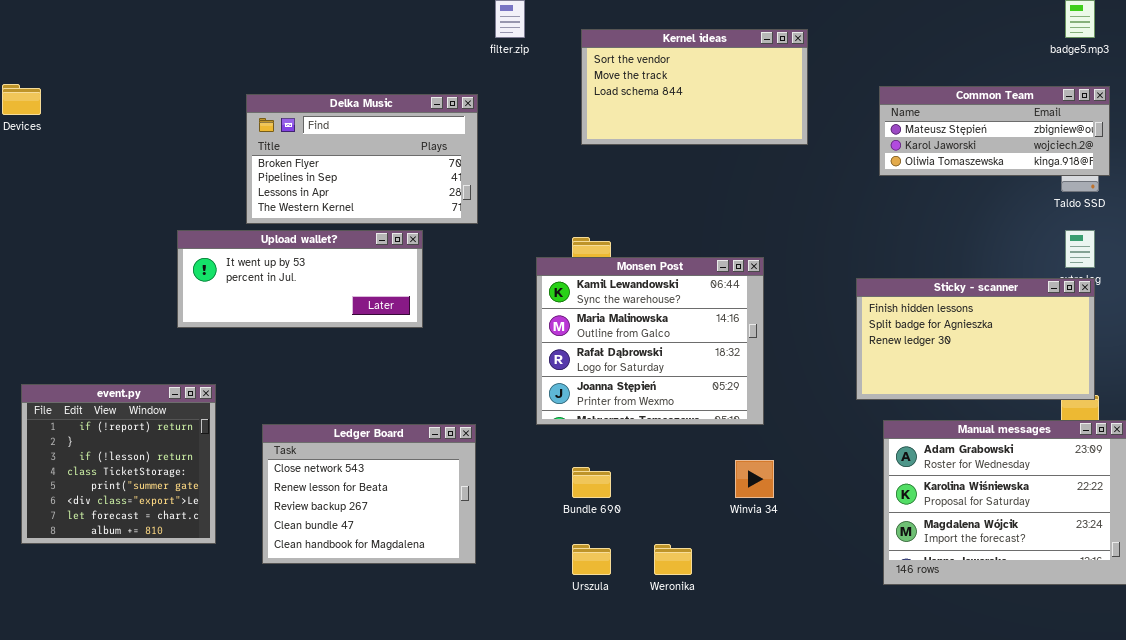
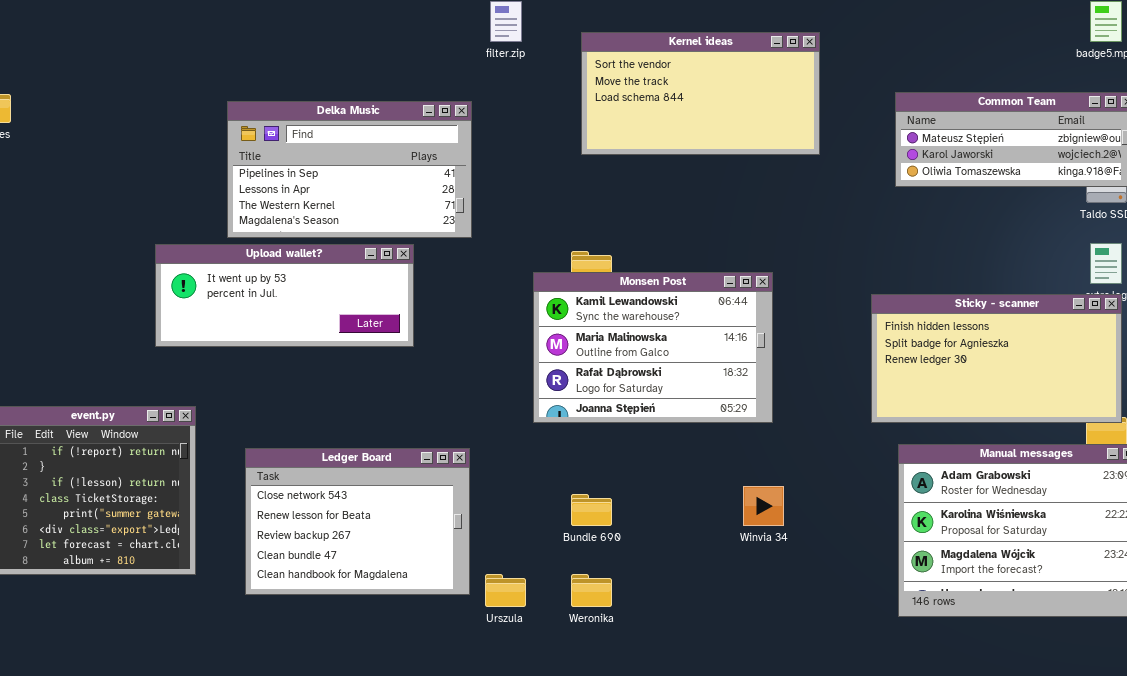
Delka Music: [246,94,478,224] -> [227,101,472,238], scrolled down 1 row
Monsen Post: [536,257,764,425] -> [533,272,773,423], resized
Urszula: [572,544,611,575] -> [485,574,526,607], moved
Weronika: [654,544,692,575] -> [571,574,612,607], moved

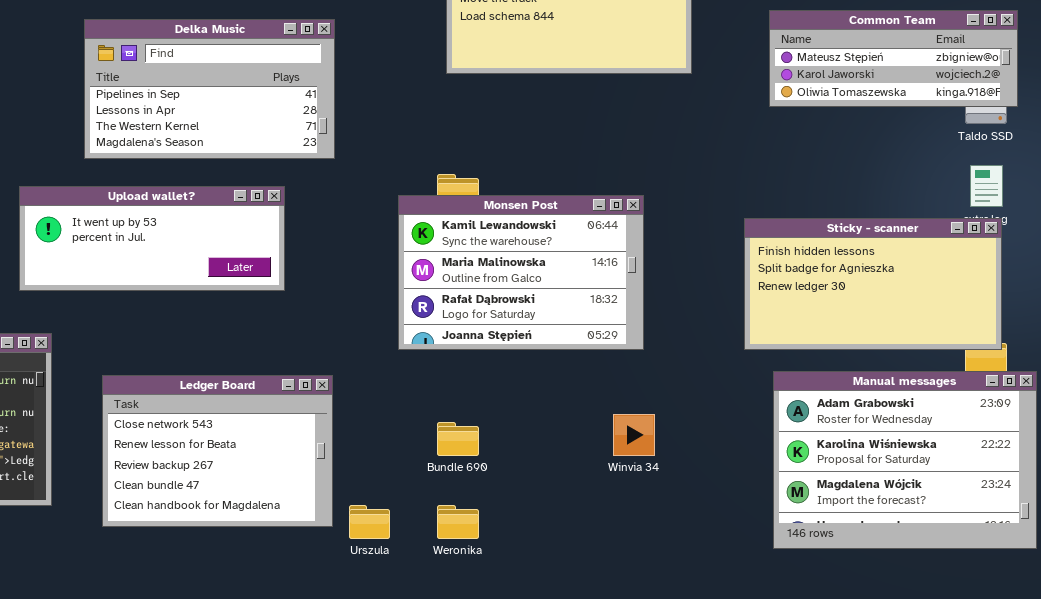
Upload wallet?: [155,244,414,347] -> [19,186,285,291], moved

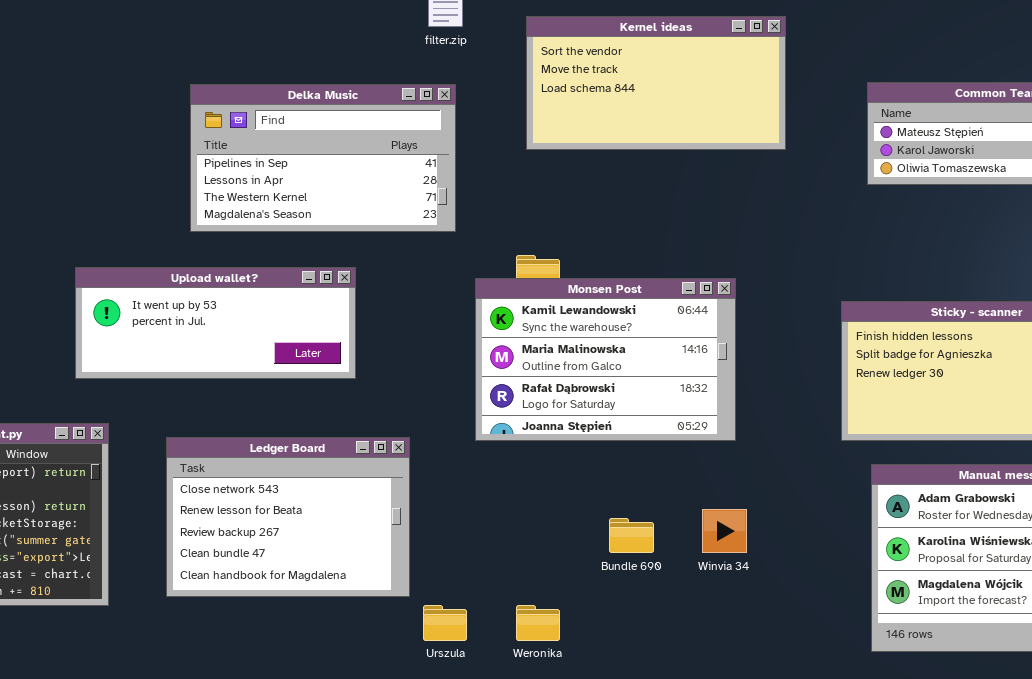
Delka Music: [84,19,335,159] -> [190,84,456,232], moved
Ledger Board: [102,375,333,527] -> [166,437,410,597], moved
Bundle 690: [437,422,479,456] -> [609,518,654,553], moved

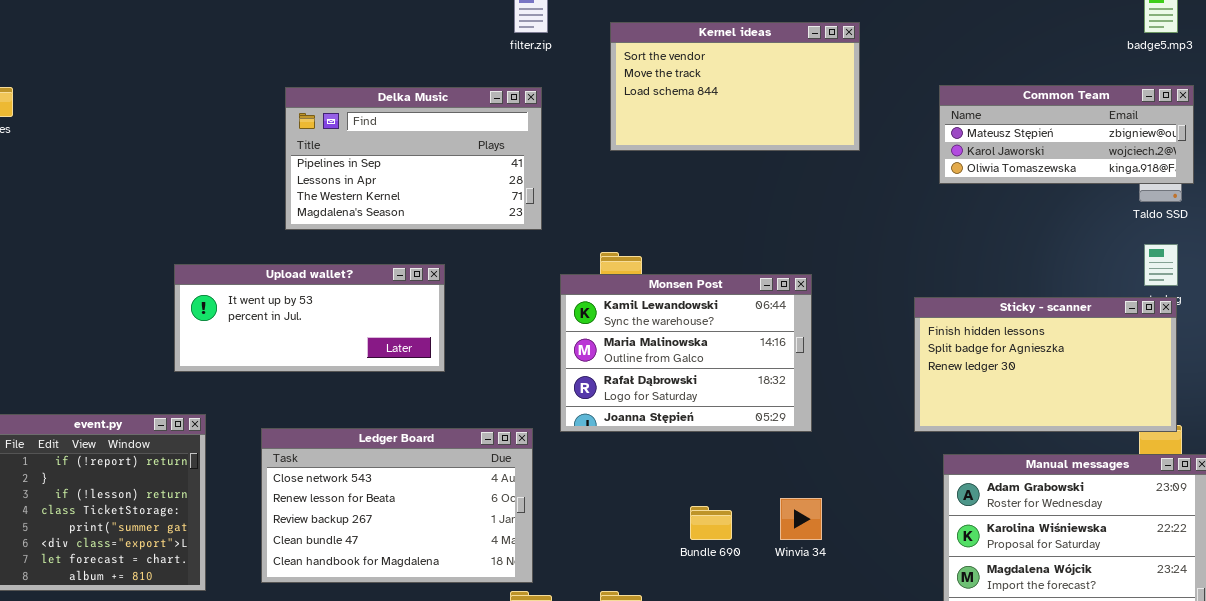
Ledger Board: [166,437,410,597] -> [261,428,533,583], resized

